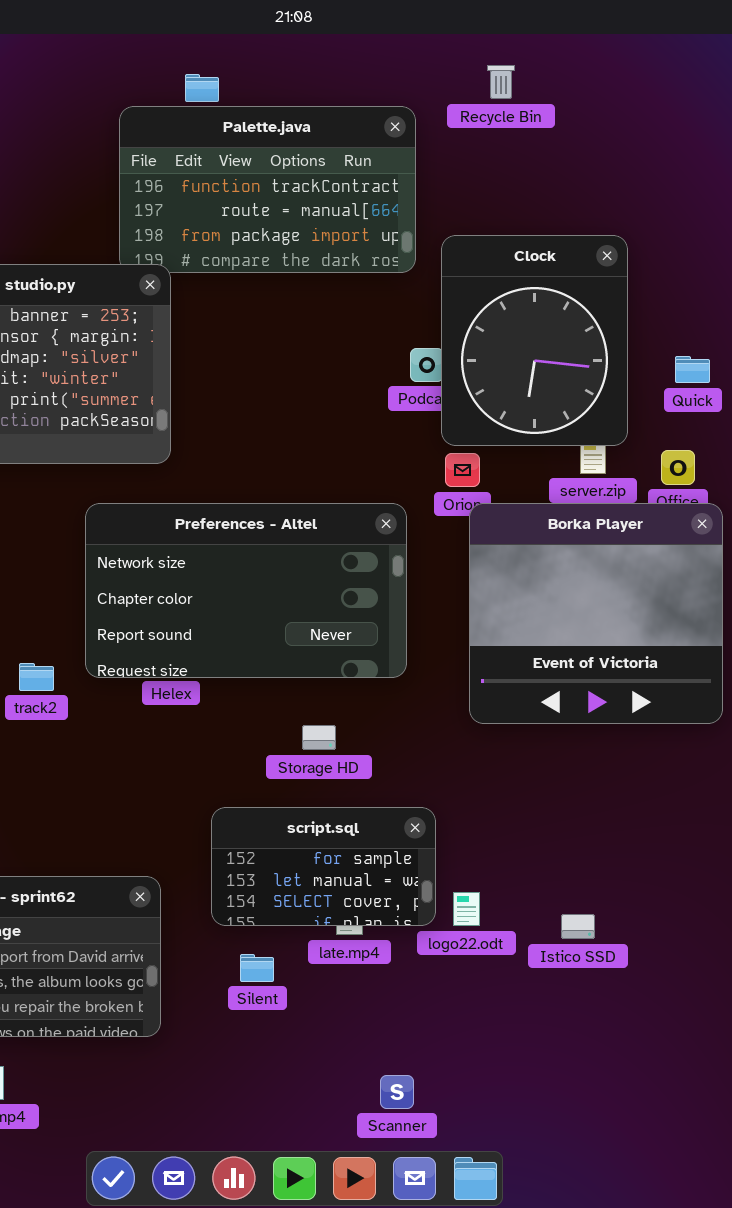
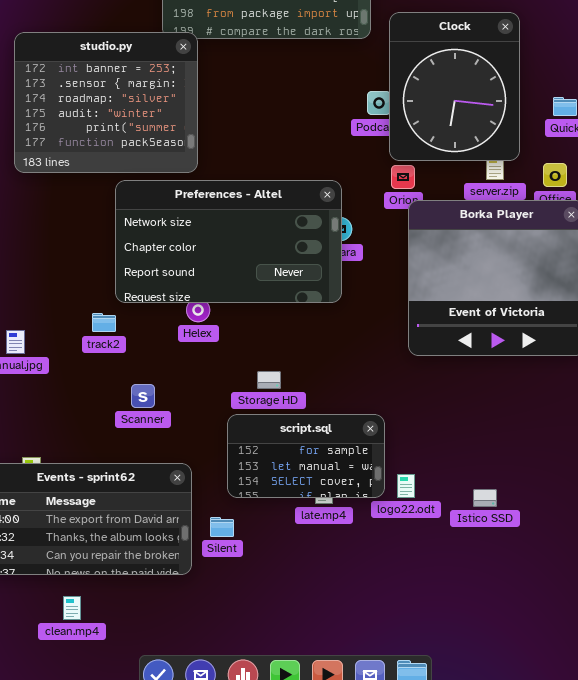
Preferences - Altel: [85,503,407,678] -> [115,180,342,303], moved
Storage HD: [302,725,336,750] -> [257,371,281,389], moved
Silent: [240,954,274,982] -> [210,517,234,537], moved
Scanner: [380,1075,414,1109] -> [131,384,155,408], moved

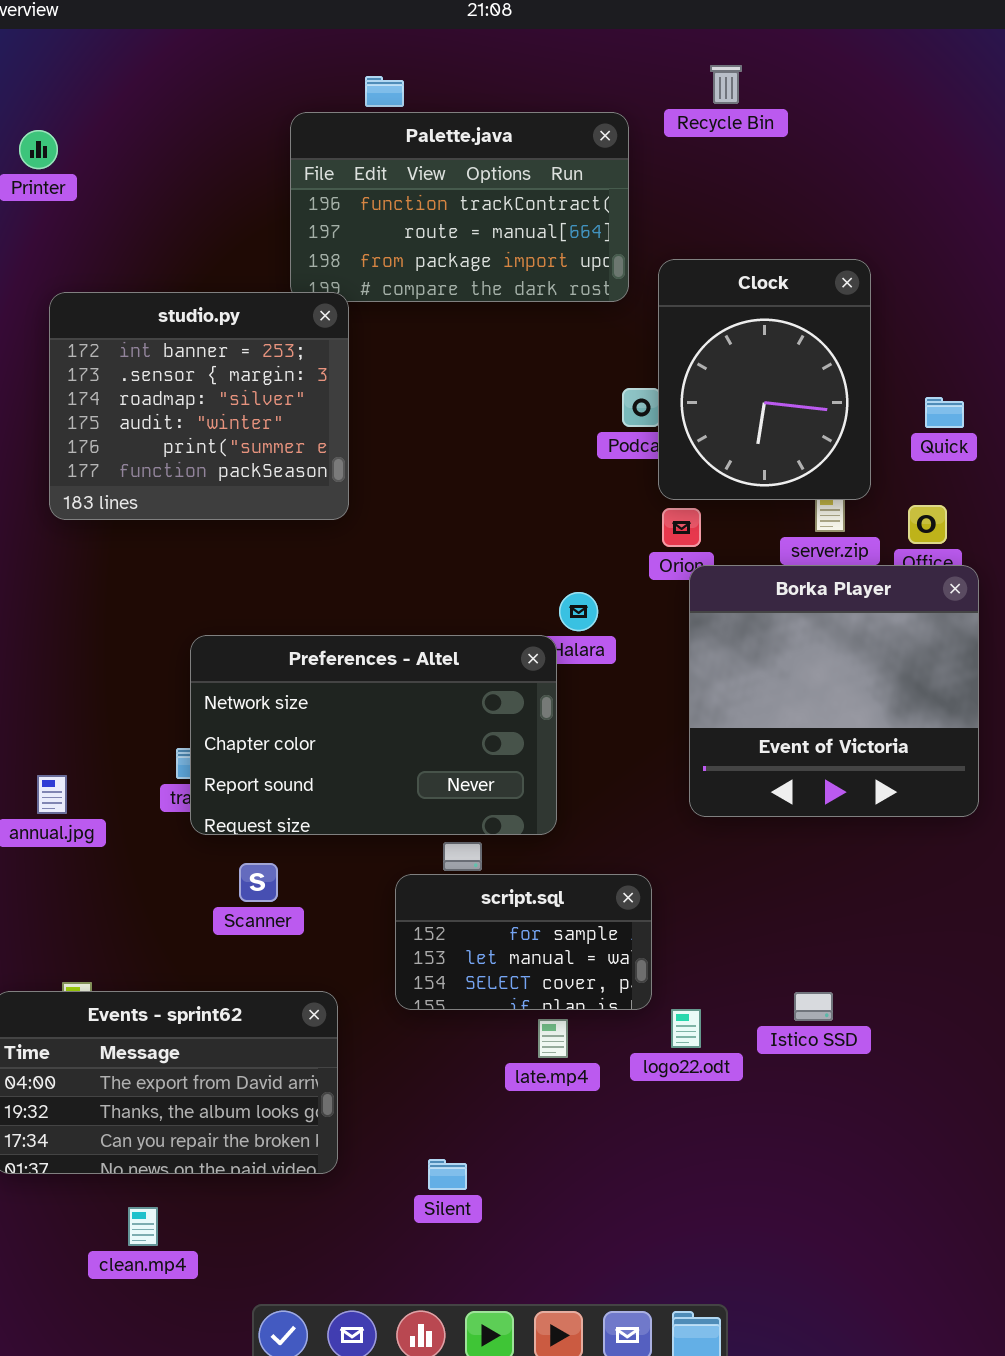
Preferences - Altel: [115,180,342,303] -> [190,635,557,835], moved
script.sql: [227,414,385,498] -> [395,874,652,1010], moved
Istico SSD: [473,489,497,507] -> [794,992,833,1021], moved
Silent: [210,517,234,537] -> [428,1159,467,1190], moved

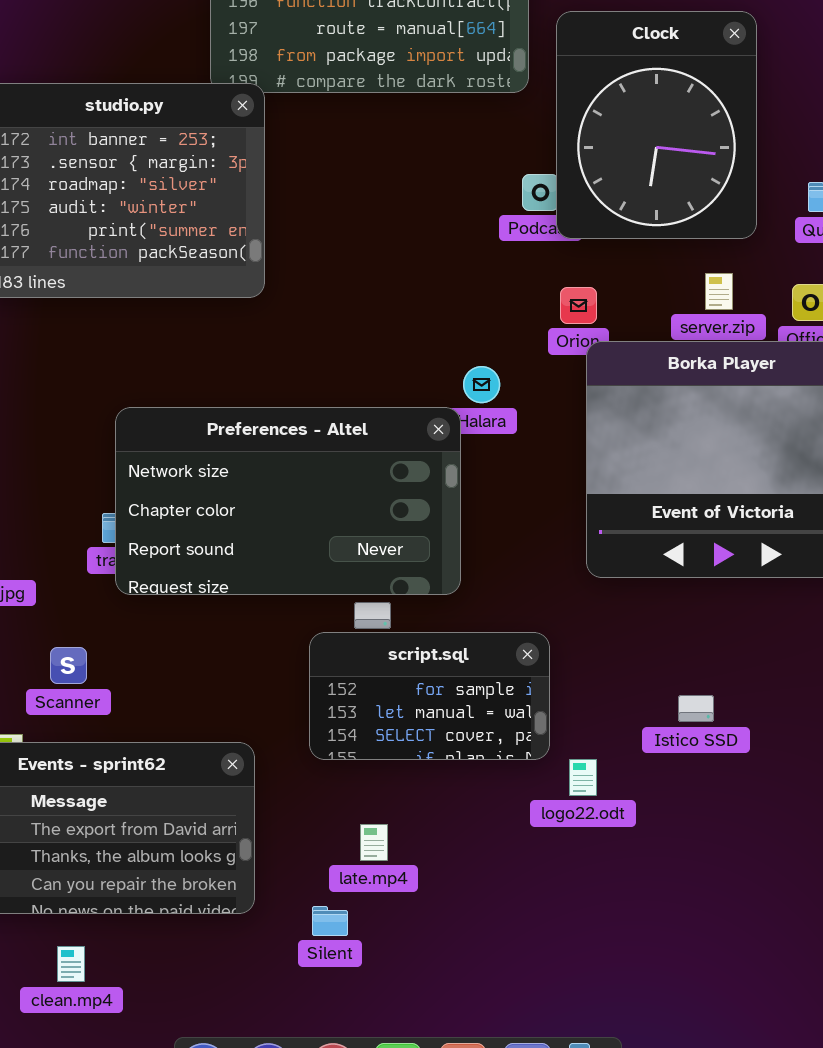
Clock: [658,259,871,500] -> [556,11,757,239], moved
Scanner: [239,863,278,902] -> [50,647,87,684], moved
Istico SSD: [794,992,833,1021] -> [678,695,714,722], moved
late.mp4: [538,1019,568,1058] -> [360,824,388,861], moved
Silent: [428,1159,467,1190] -> [312,906,348,936], moved

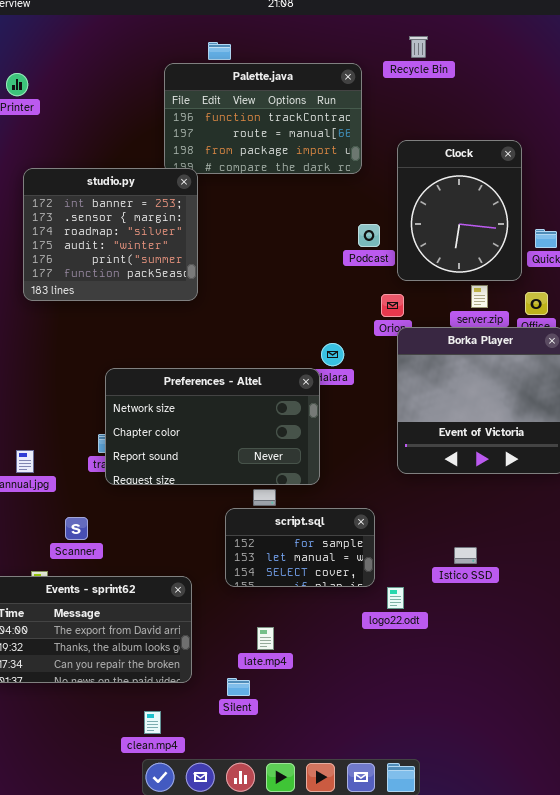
Clock: [556,11,757,239] -> [397,140,522,281], moved
clean.mp4: [57,946,85,982] -> [144,711,161,734], moved

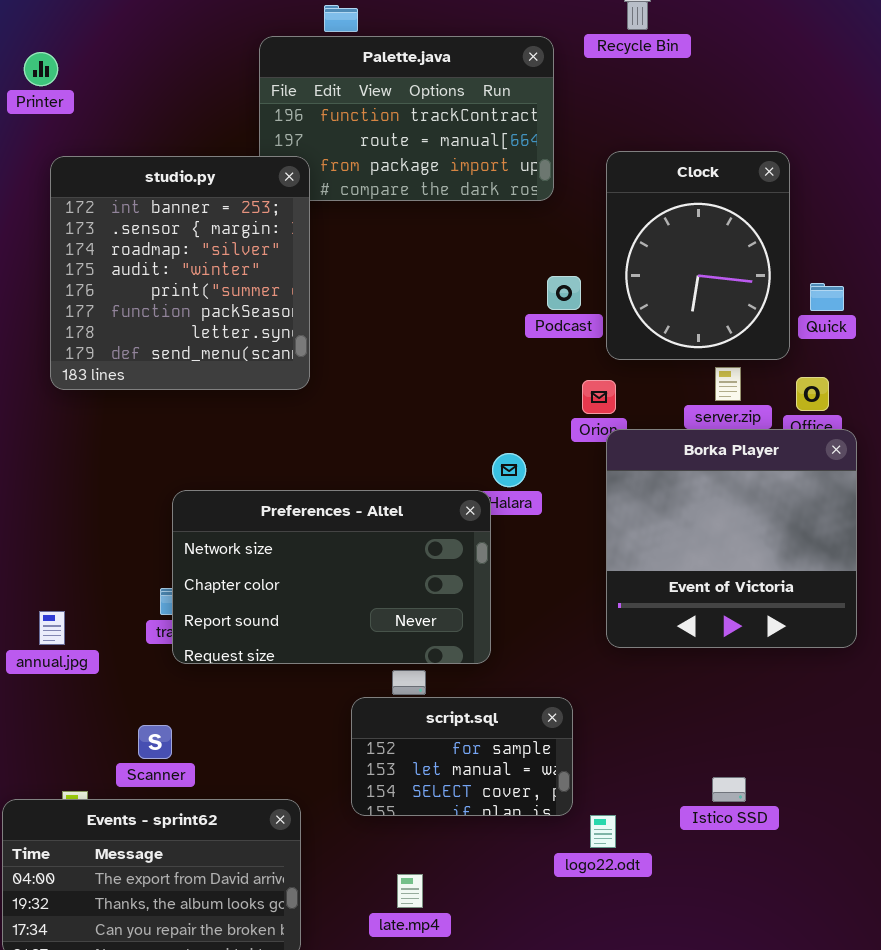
studio.py: [23,168,198,301] -> [50,156,310,390], resized
Scanner: [65,517,88,540] -> [138,725,172,759], moved
Istico SSD: [454,547,477,564] -> [712,777,746,802], moved

